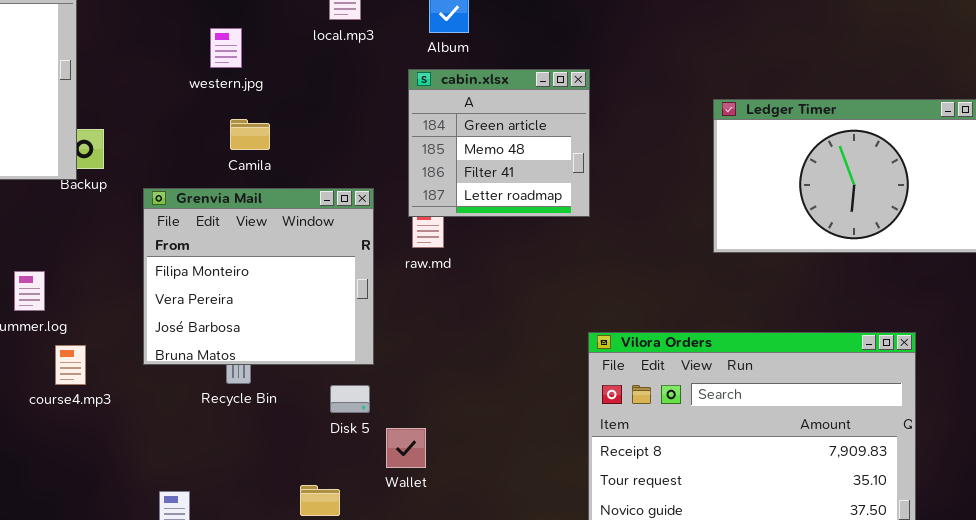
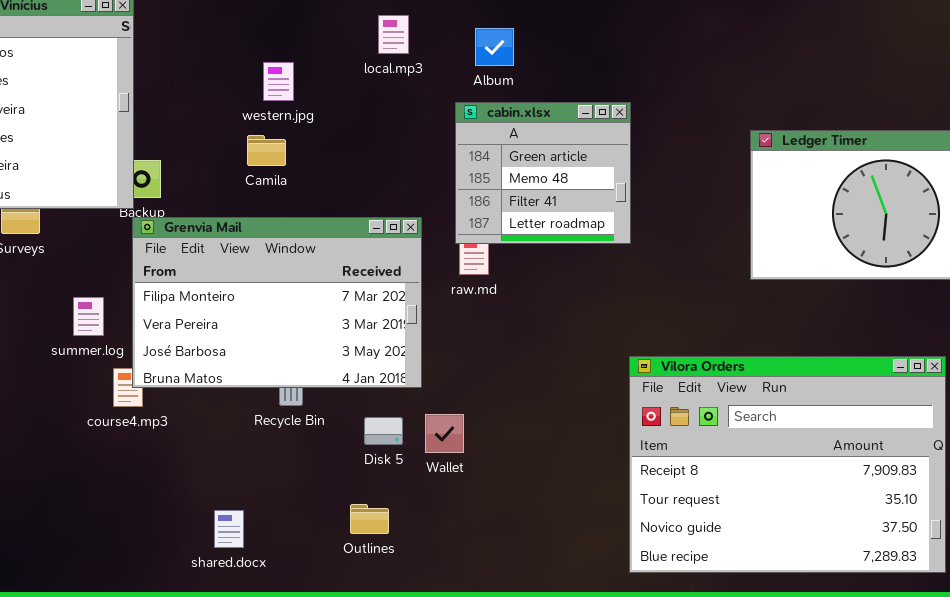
Camila: [230,119,270,150] -> [247,135,286,166], moved
Grenvia Mail: [143,188,374,365] -> [132,217,422,388], resized
Disk 5: [330,385,370,413] -> [364,417,403,445], moved
Wallet: [386,428,426,468] -> [425,414,464,453], moved

